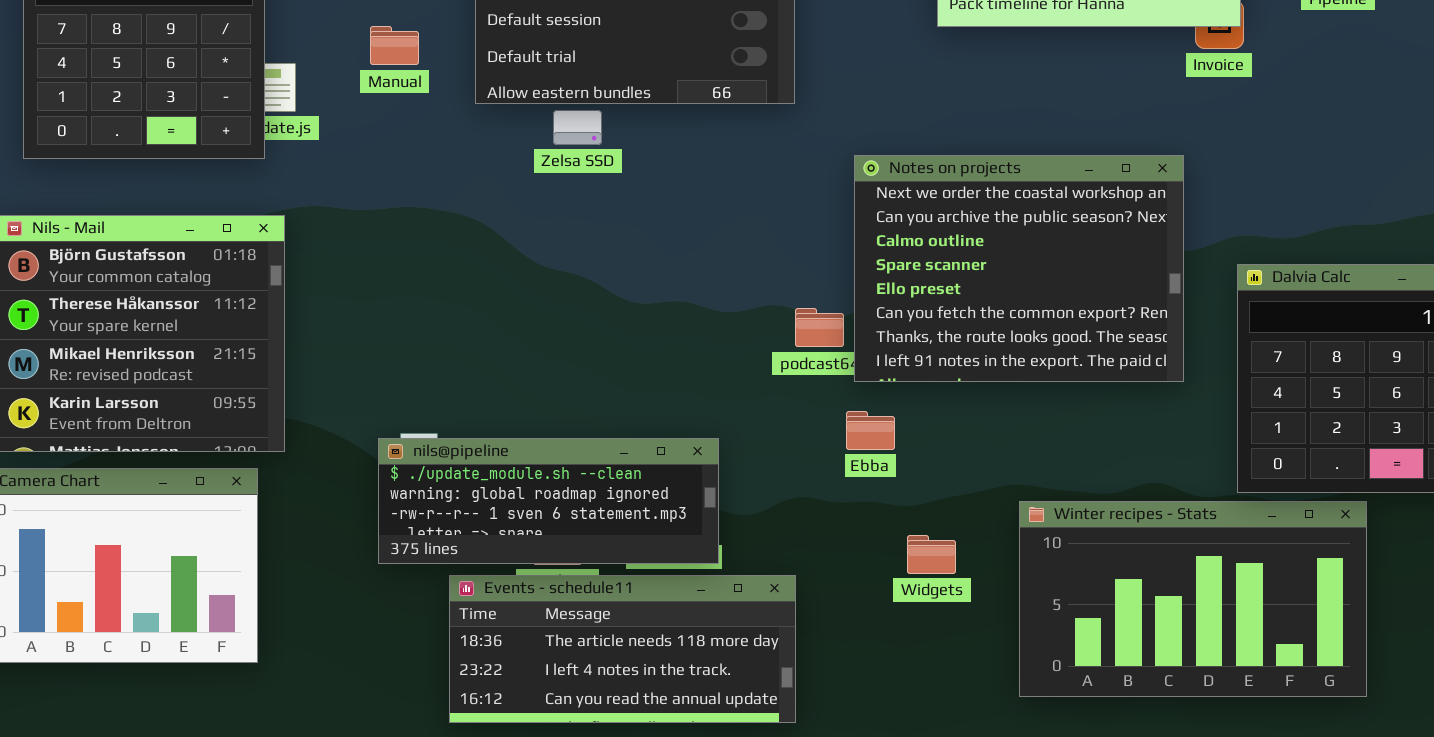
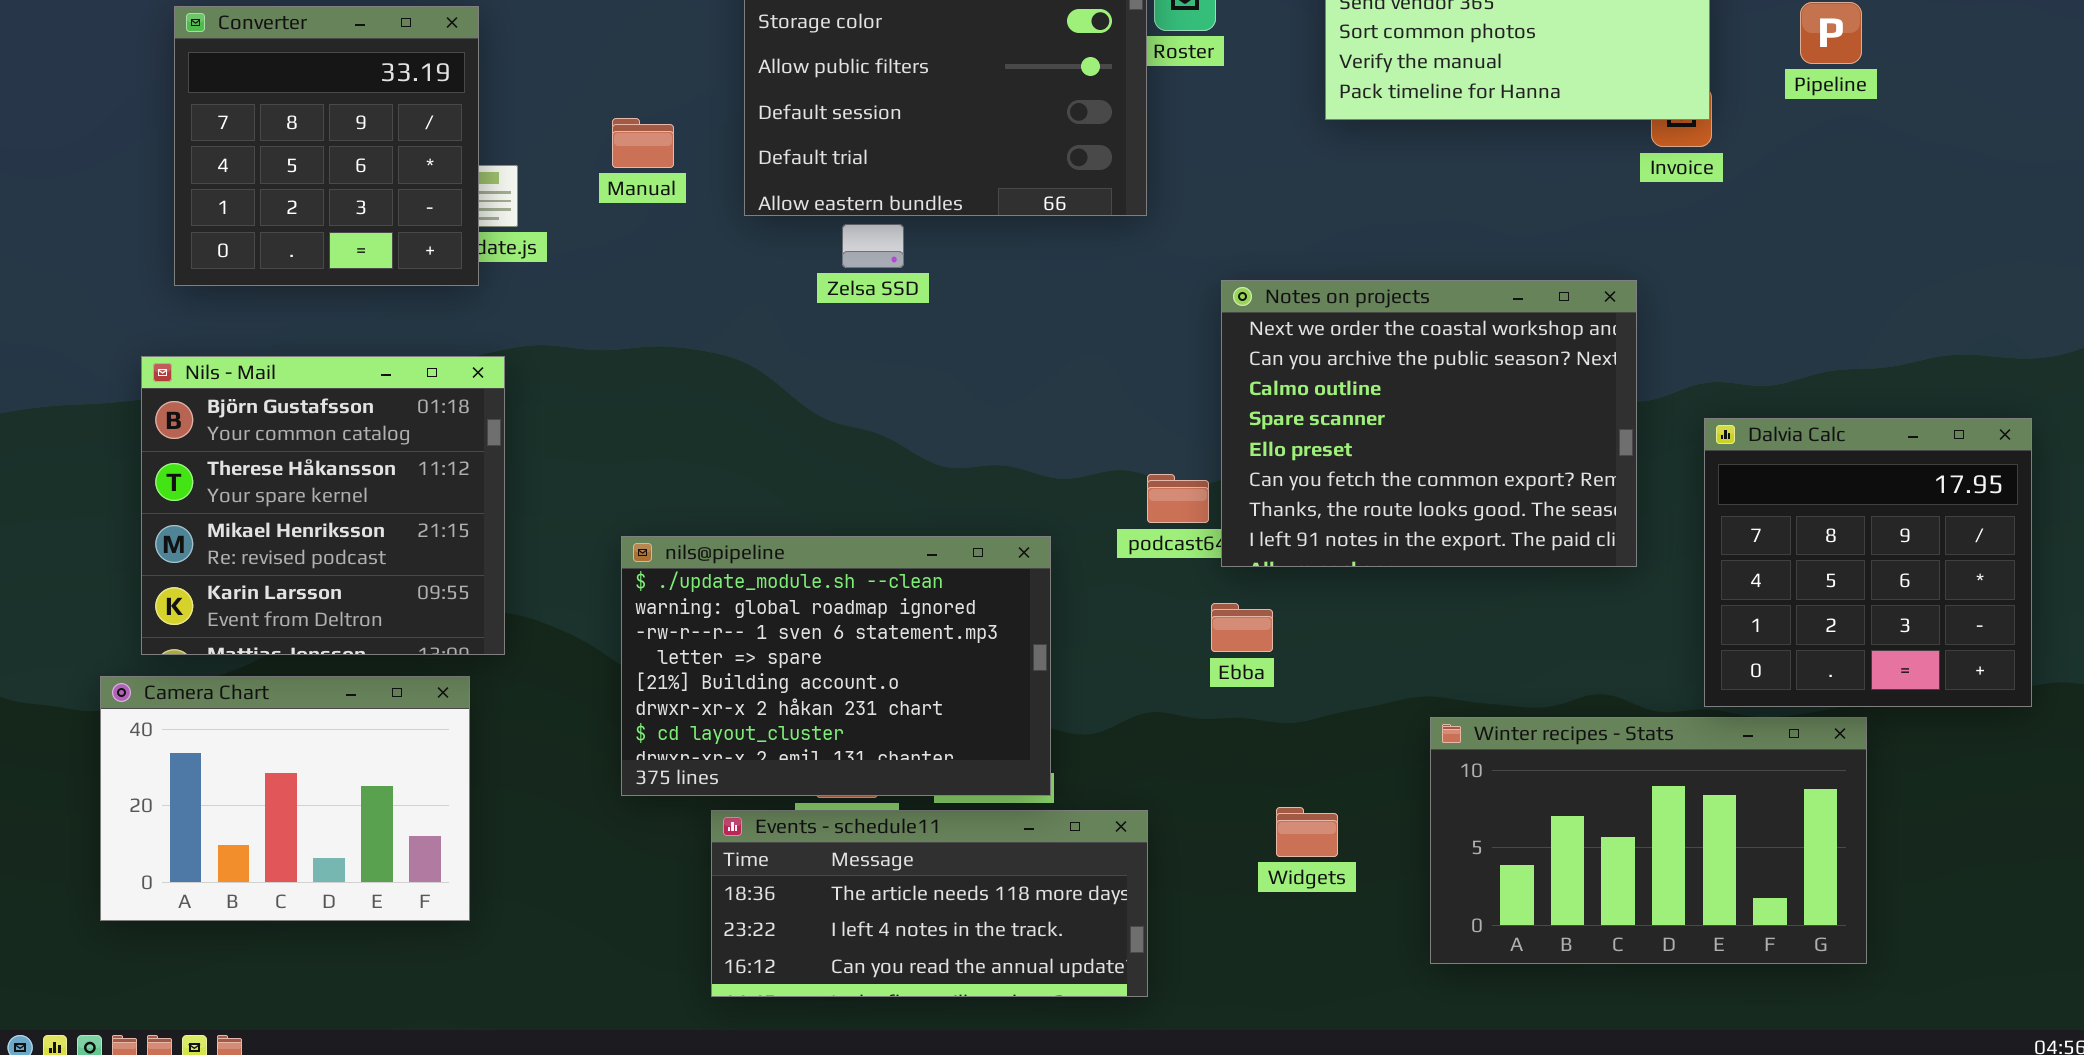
nils@pipeline: [378,438,719,564] -> [621,536,1051,796], resized
Widgets: [907,535,956,574] -> [1276,807,1338,857], moved

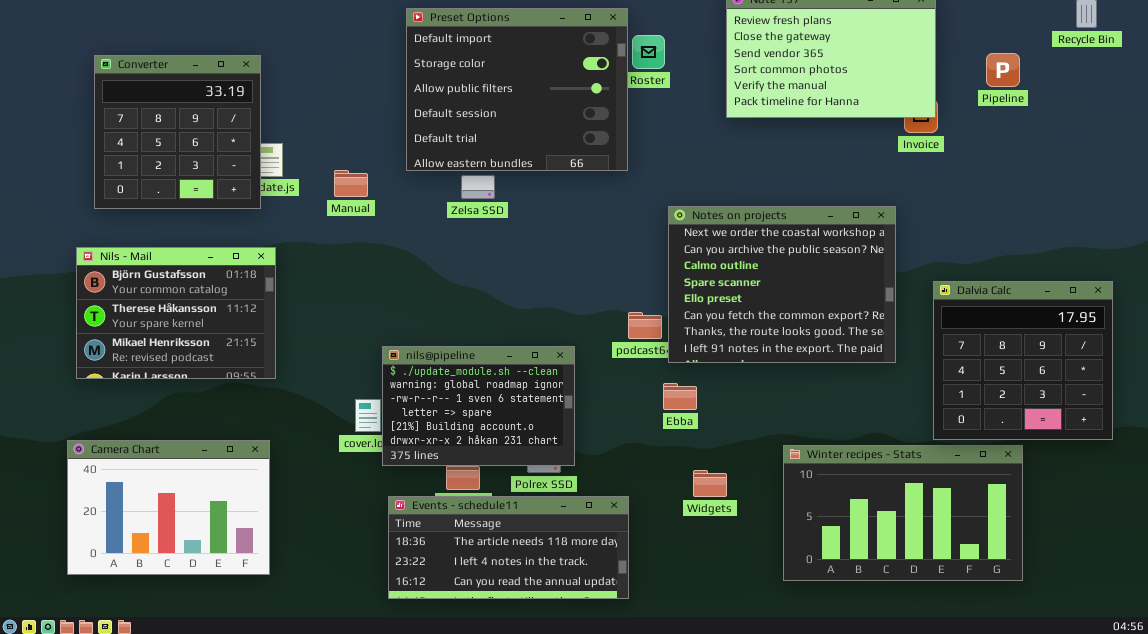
Manual: [612,118,674,168] -> [334,170,368,197], moved
Nils - Mail: [141,356,505,655] -> [76,247,276,379], resized
nils@pipeline: [621,536,1051,796] -> [382,346,575,466], resized
Camera Chart: [100,676,470,921] -> [67,440,270,575], moved
Widgets: [1276,807,1338,857] -> [693,470,727,497], moved

